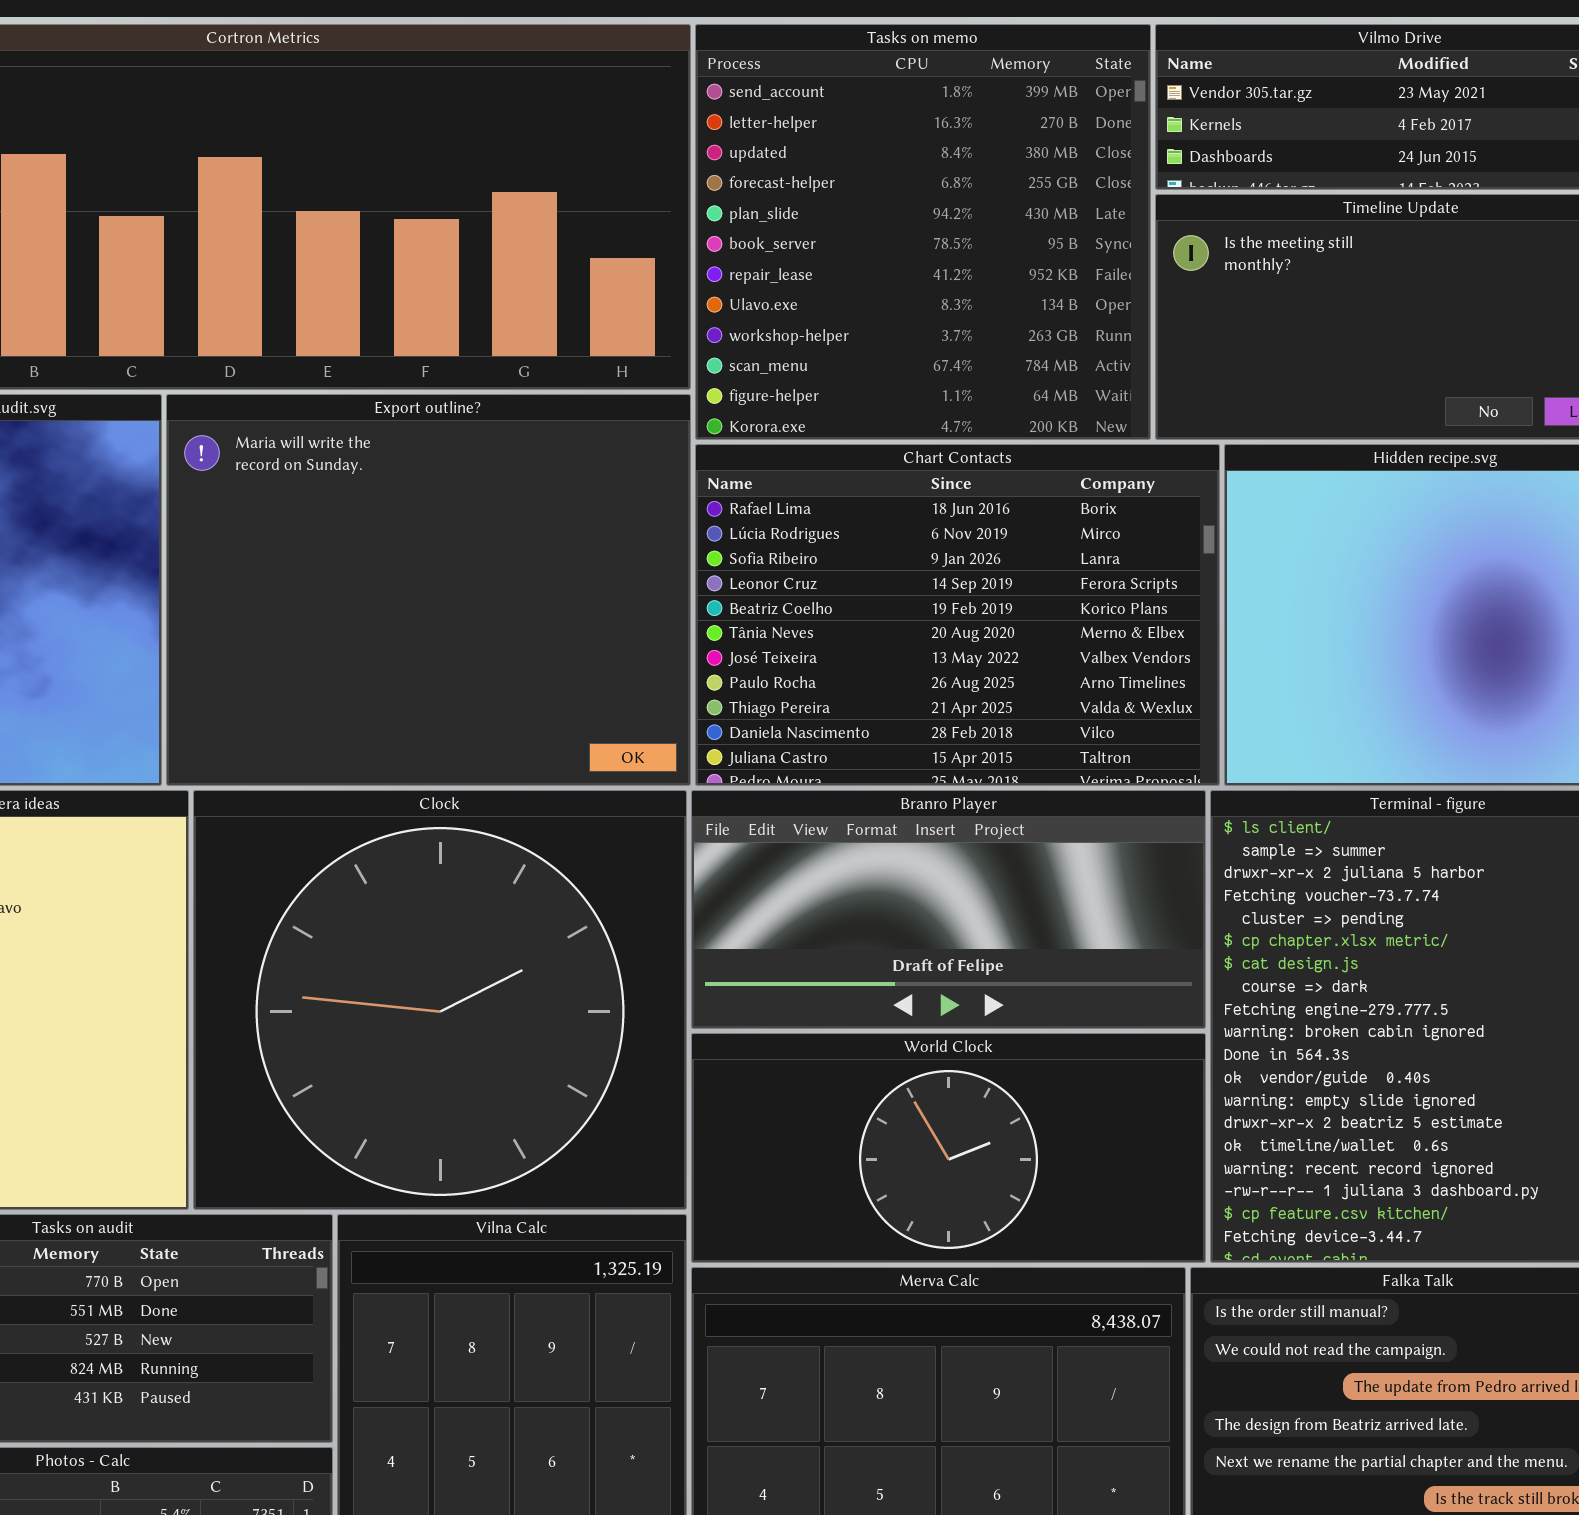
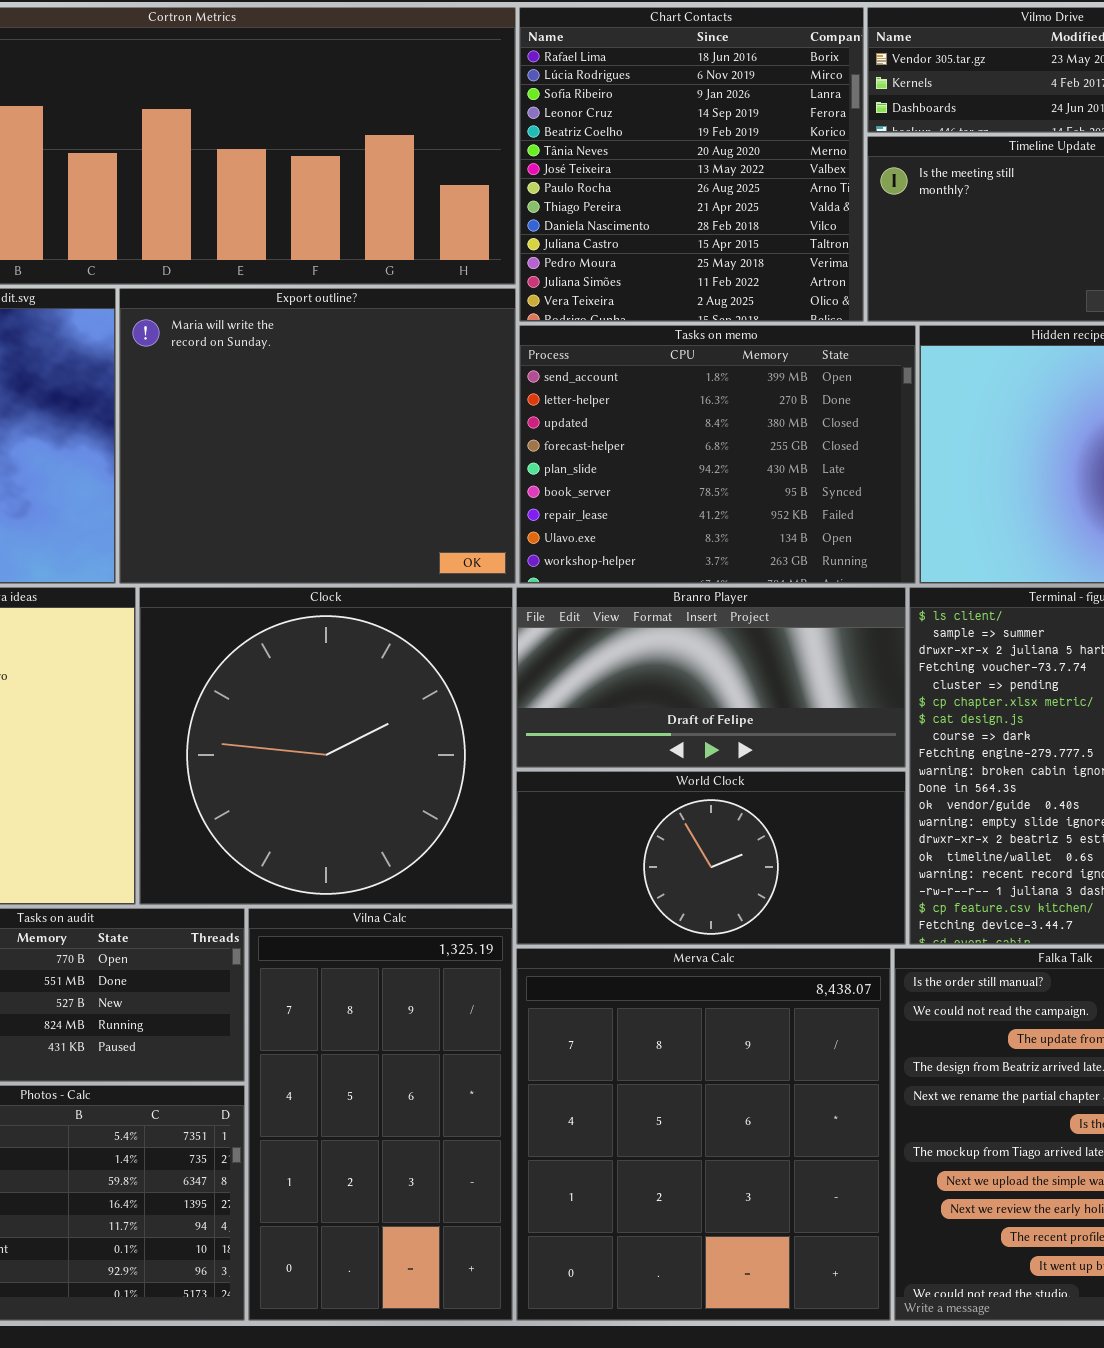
Tasks on memo: [695,24,1151,440] -> [519,325,916,584], moved, resized
Chart Contacts: [695,444,1220,786] -> [519,7,864,322], moved, resized

